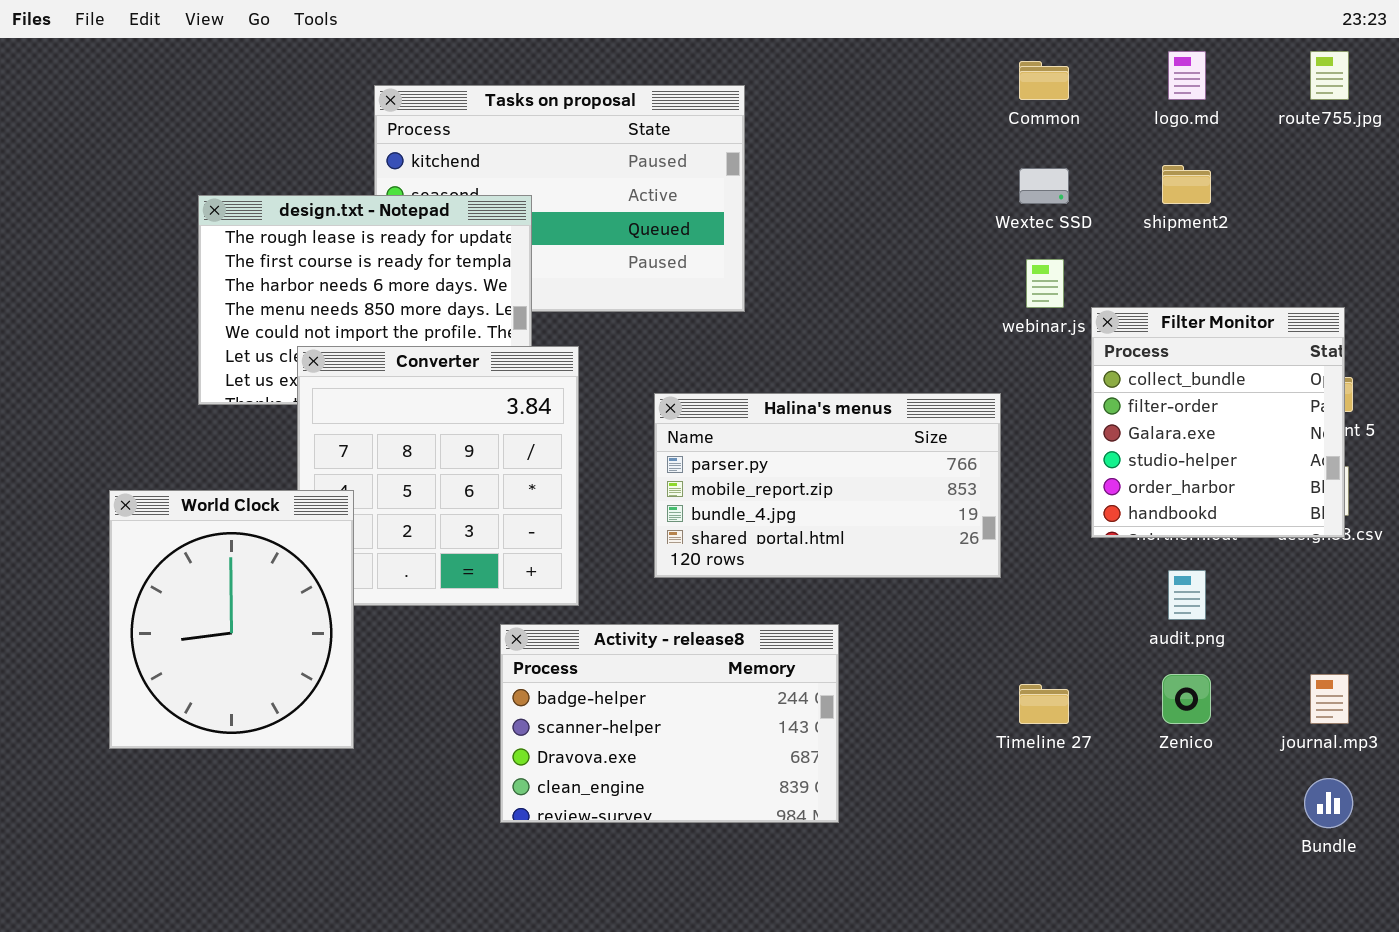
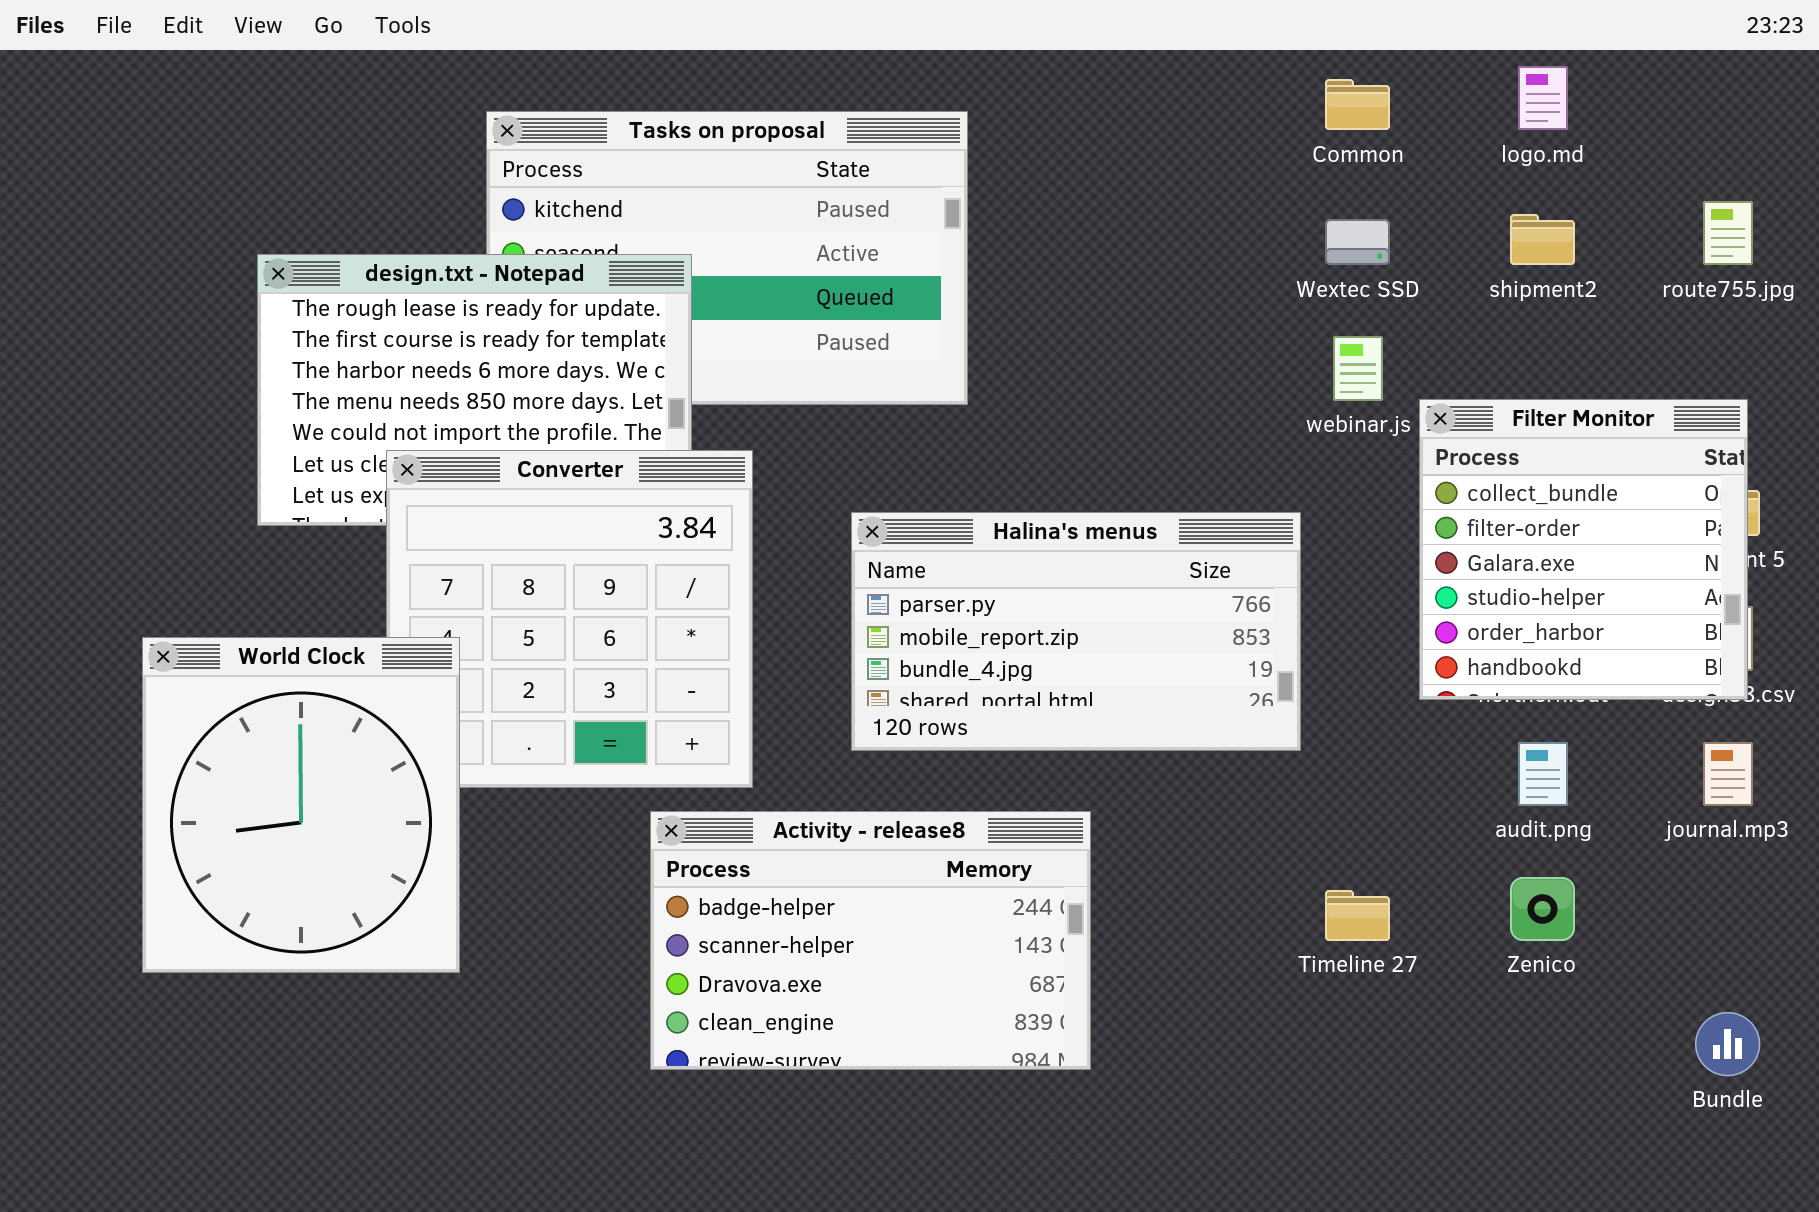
route755.jpg: [1310,51,1349,100] -> [1703,201,1753,265], moved
journal.mp3: [1310,674,1349,724] -> [1703,742,1753,806], moved

